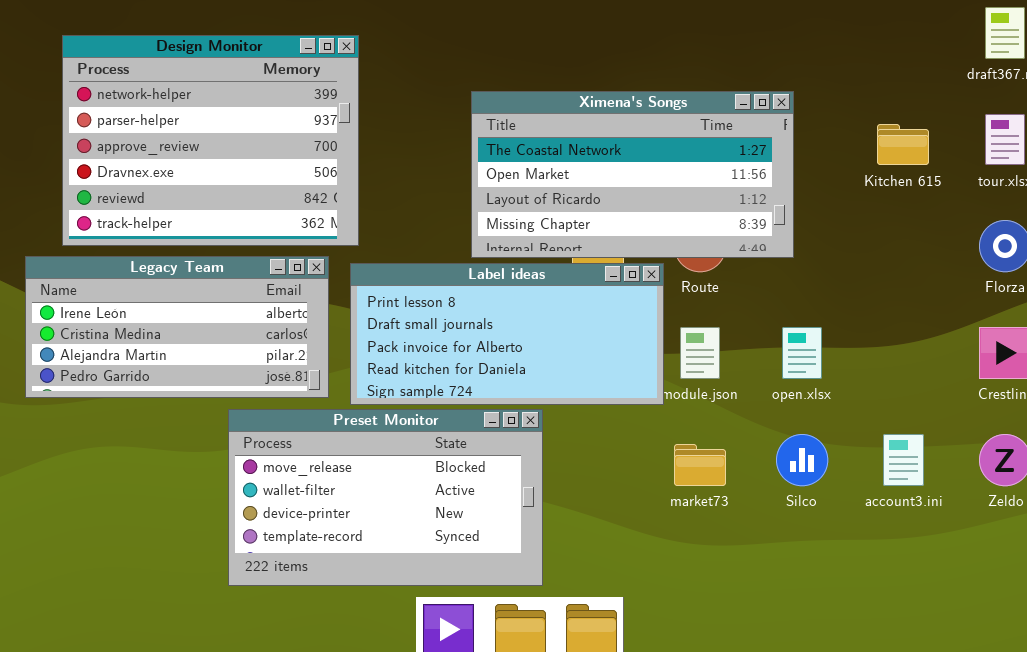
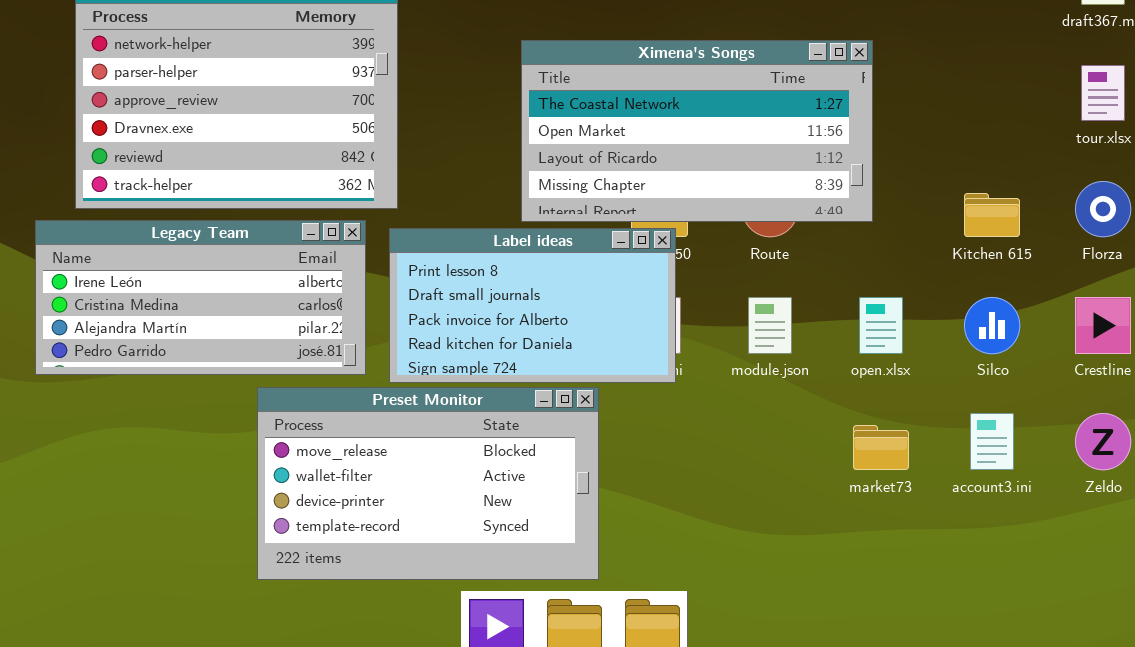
Kitchen 615: [877,124,929,165] -> [964,193,1020,237], moved
Label ideas: [350,263,664,405] -> [389,228,676,383], resized
Silco: [776,434,828,486] -> [964,297,1020,354], moved
market73: [674,444,726,486] -> [853,425,909,470], moved

